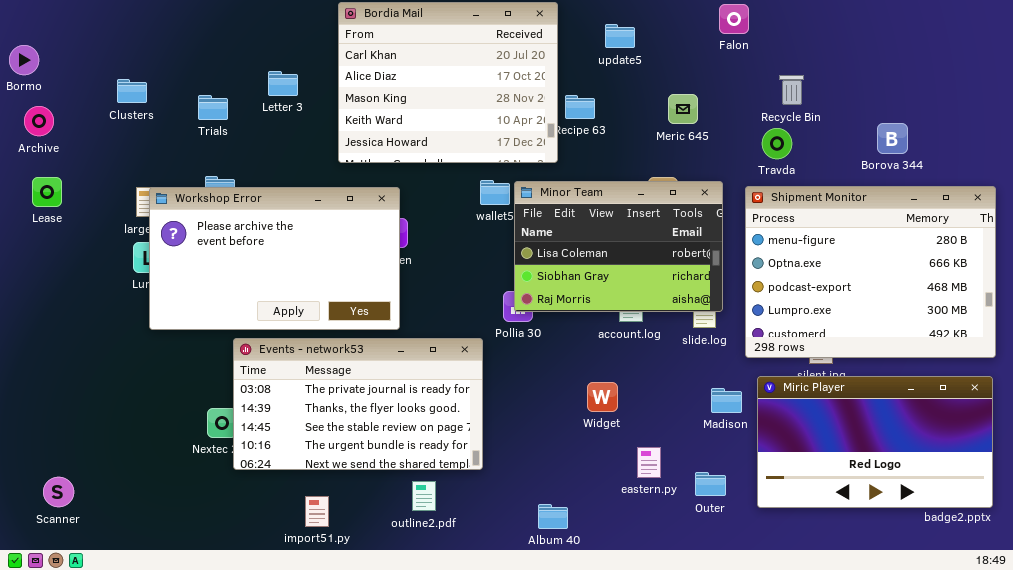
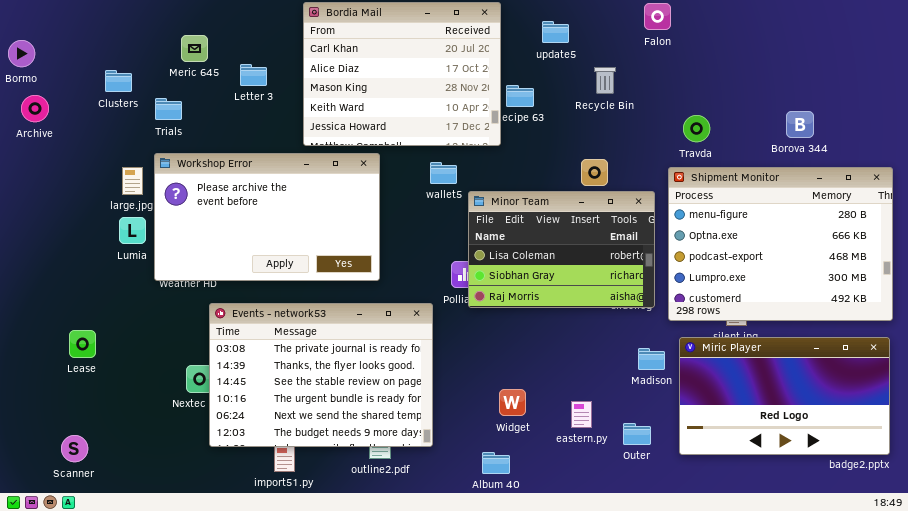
Recycle Bin: [779,75,804,105] -> [594,67,616,94], moved
Meric 645: [668,94,698,124] -> [181,35,208,62], moved
Trials: [198,95,228,120] -> [155,98,182,120], moved
Lease: [32,177,62,207] -> [69,330,96,358], moved
Minor Team: [514,181,723,312] -> [468,191,655,308], moved
Workshop Error: [149,187,400,330] -> [154,153,380,281], moved
Events - network53: [233,338,483,470] -> [209,303,433,447], resized
Widget: [587,382,618,412] -> [499,389,526,416], moved
Scanner: [43,477,74,507] -> [61,435,88,462], moved

